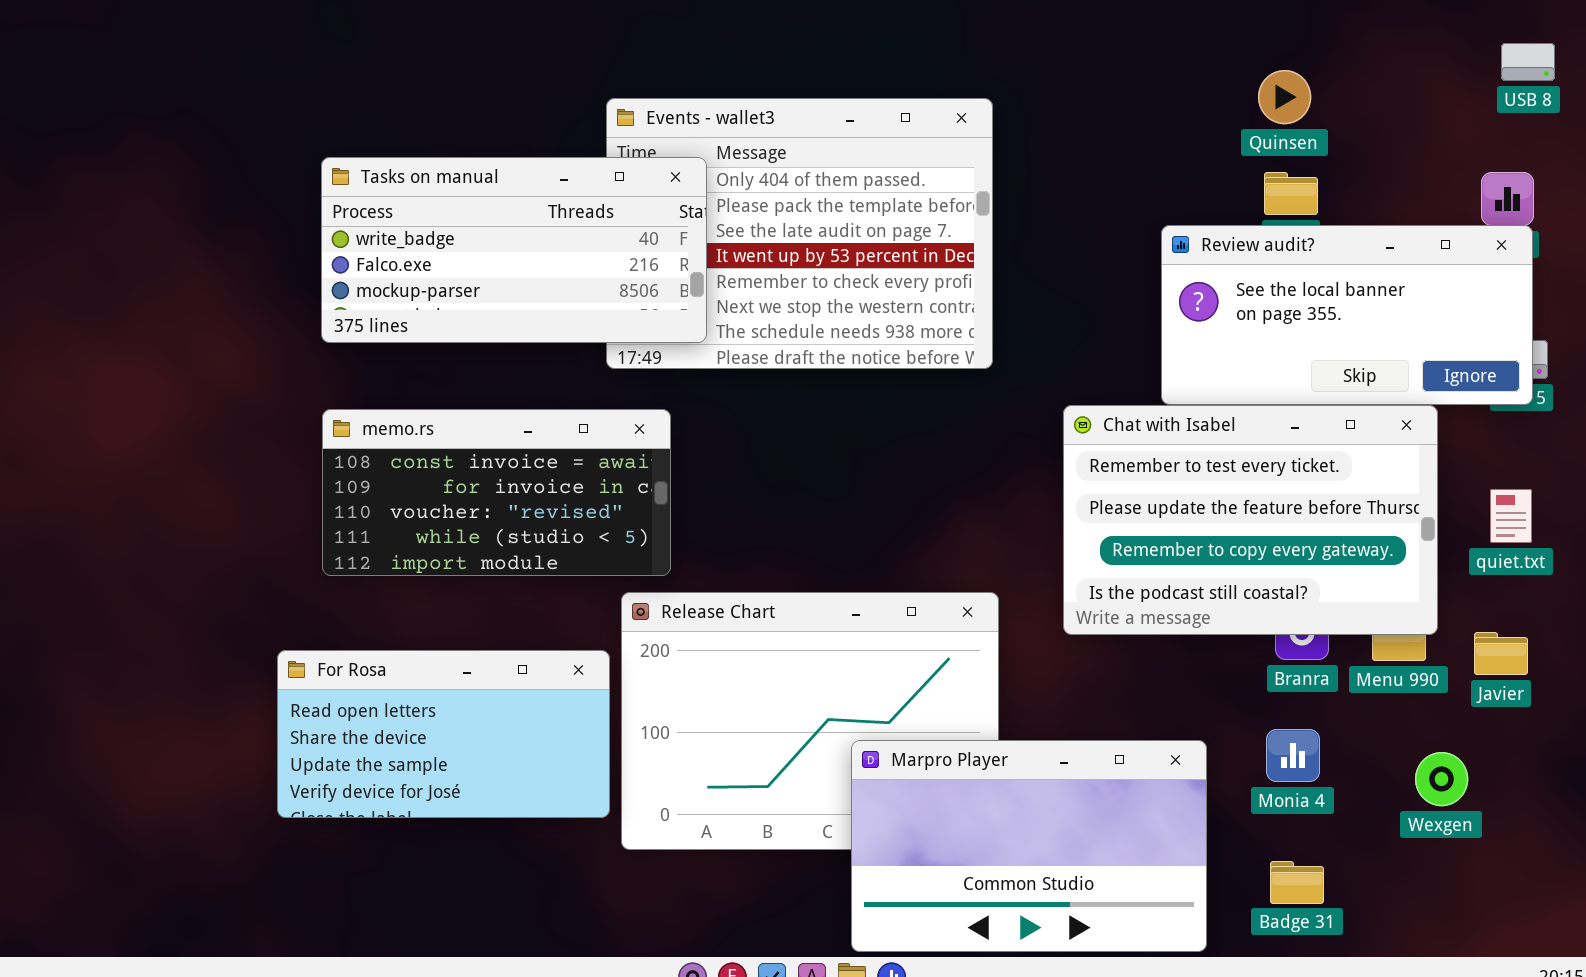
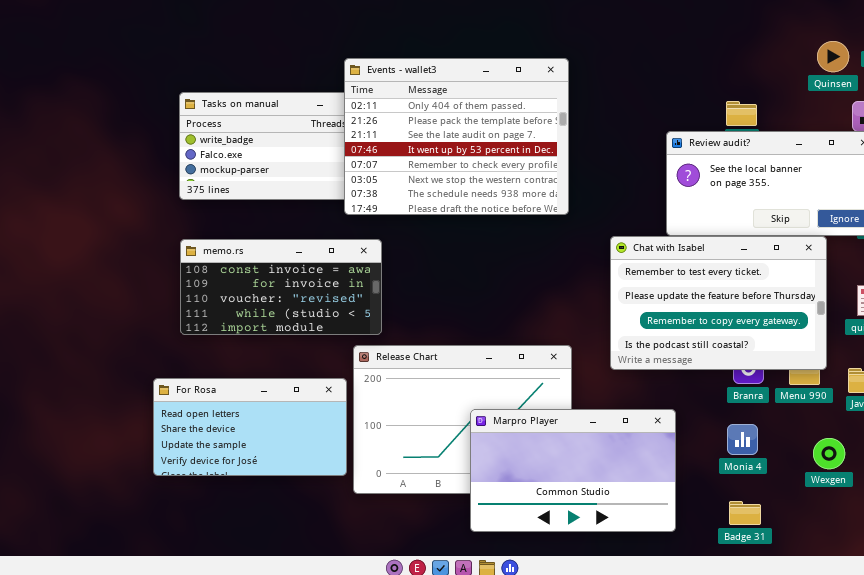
Quinsen: [1258,70,1311,124] -> [817,41,849,72], moved
Events - wallet3: [606,98,993,369] -> [344,58,569,215], raised
Marpro Player: [851,740,1207,952] -> [470,409,676,532], moved

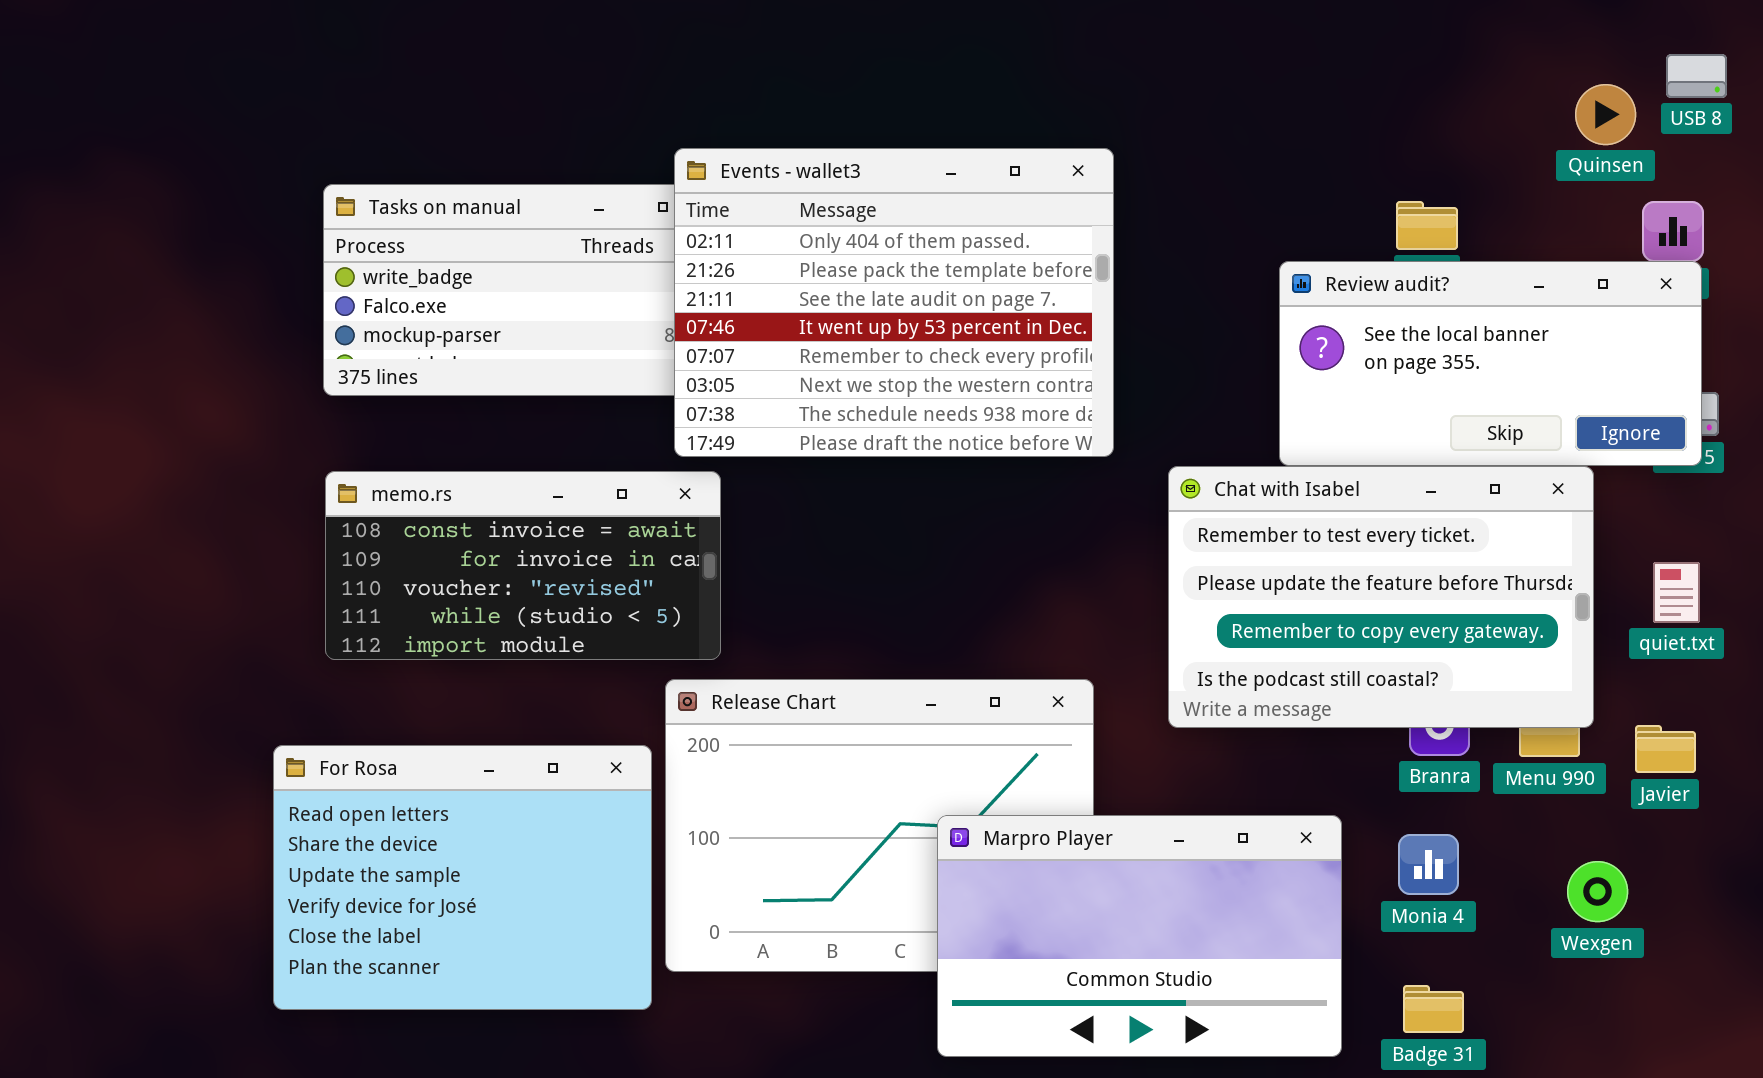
Events - wallet3: [344,58,569,215] -> [674,148,1114,457], moved
For Rosa: [153,378,347,476] -> [273,745,652,1010], resized
Marpro Player: [470,409,676,532] -> [937,815,1342,1057], moved

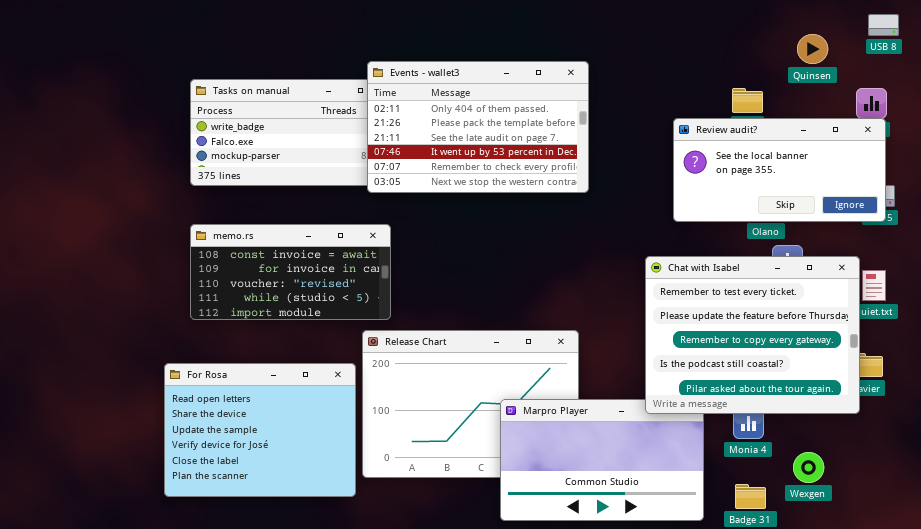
Quinsen: [1575,84,1636,145] -> [797,34,828,64], moved
Events - wallet3: [674,148,1114,457] -> [367,61,589,193], resized
Chat with Isabel: [1168,466,1594,728] -> [645,256,860,414], moved, resized
Wexgen: [1567,861,1628,922] -> [793,452,824,483], moved

